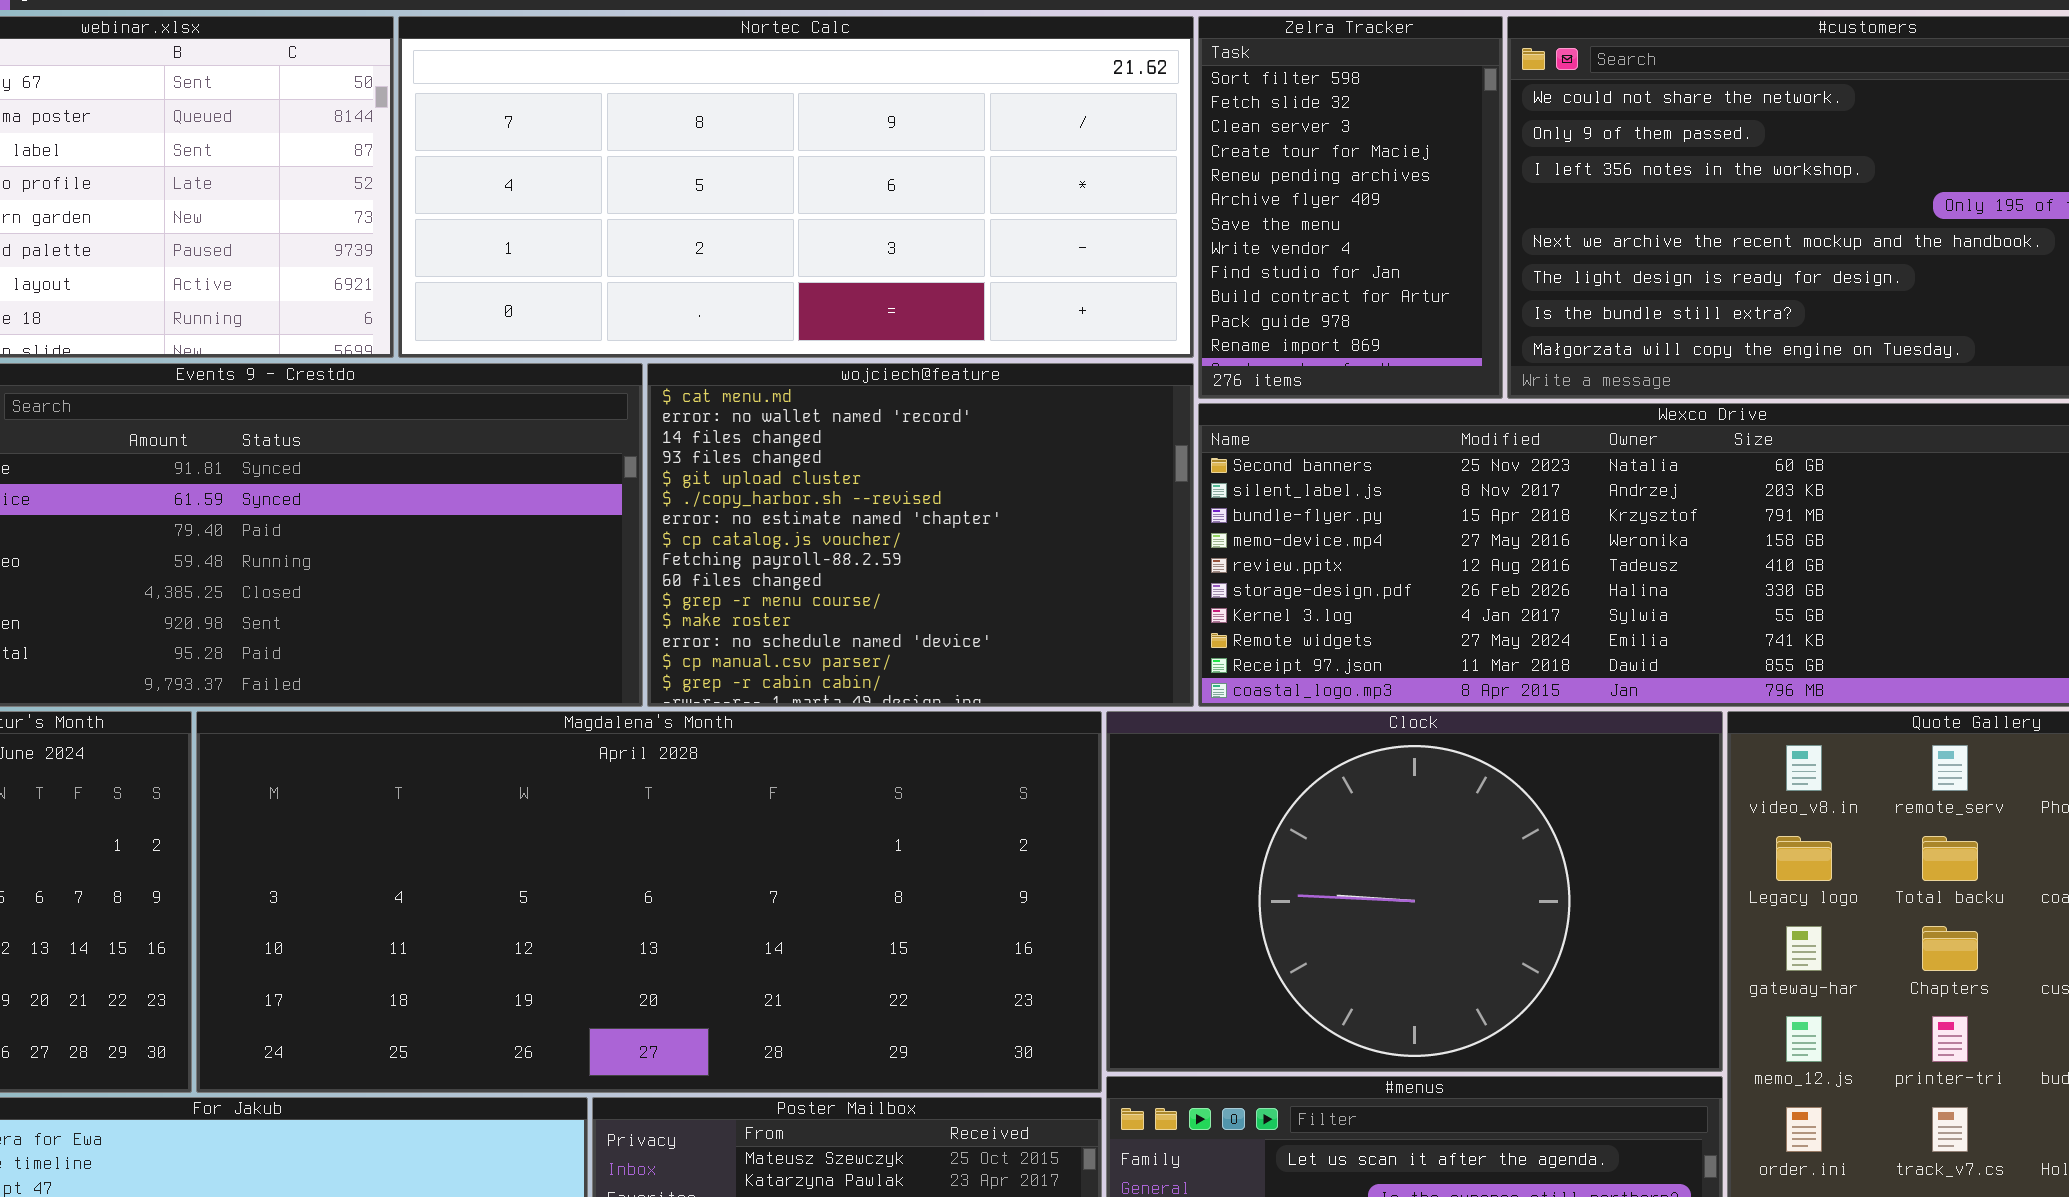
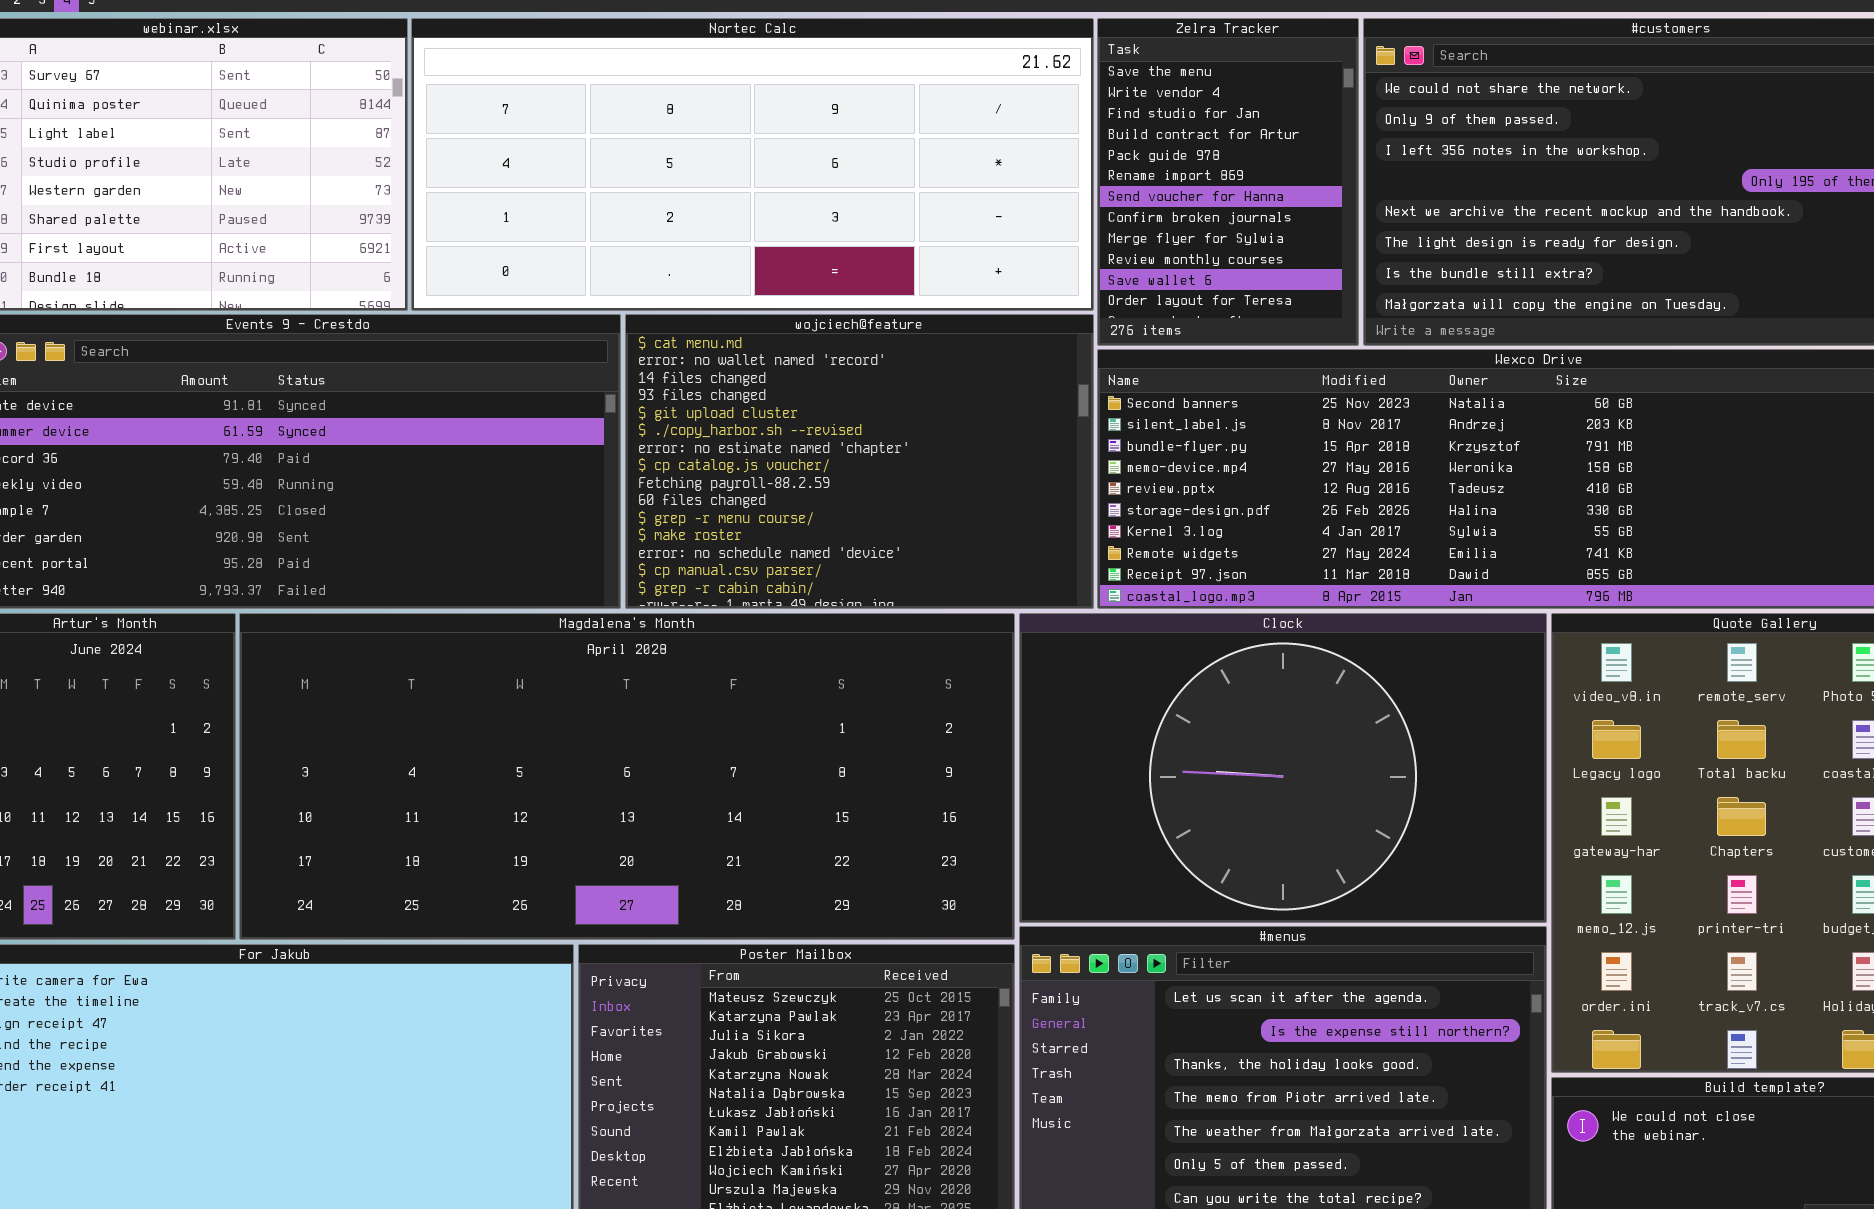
Zelra Tracker: [1198,16,1503,399] -> [1097,18,1359,346], scrolled down 6 rows

